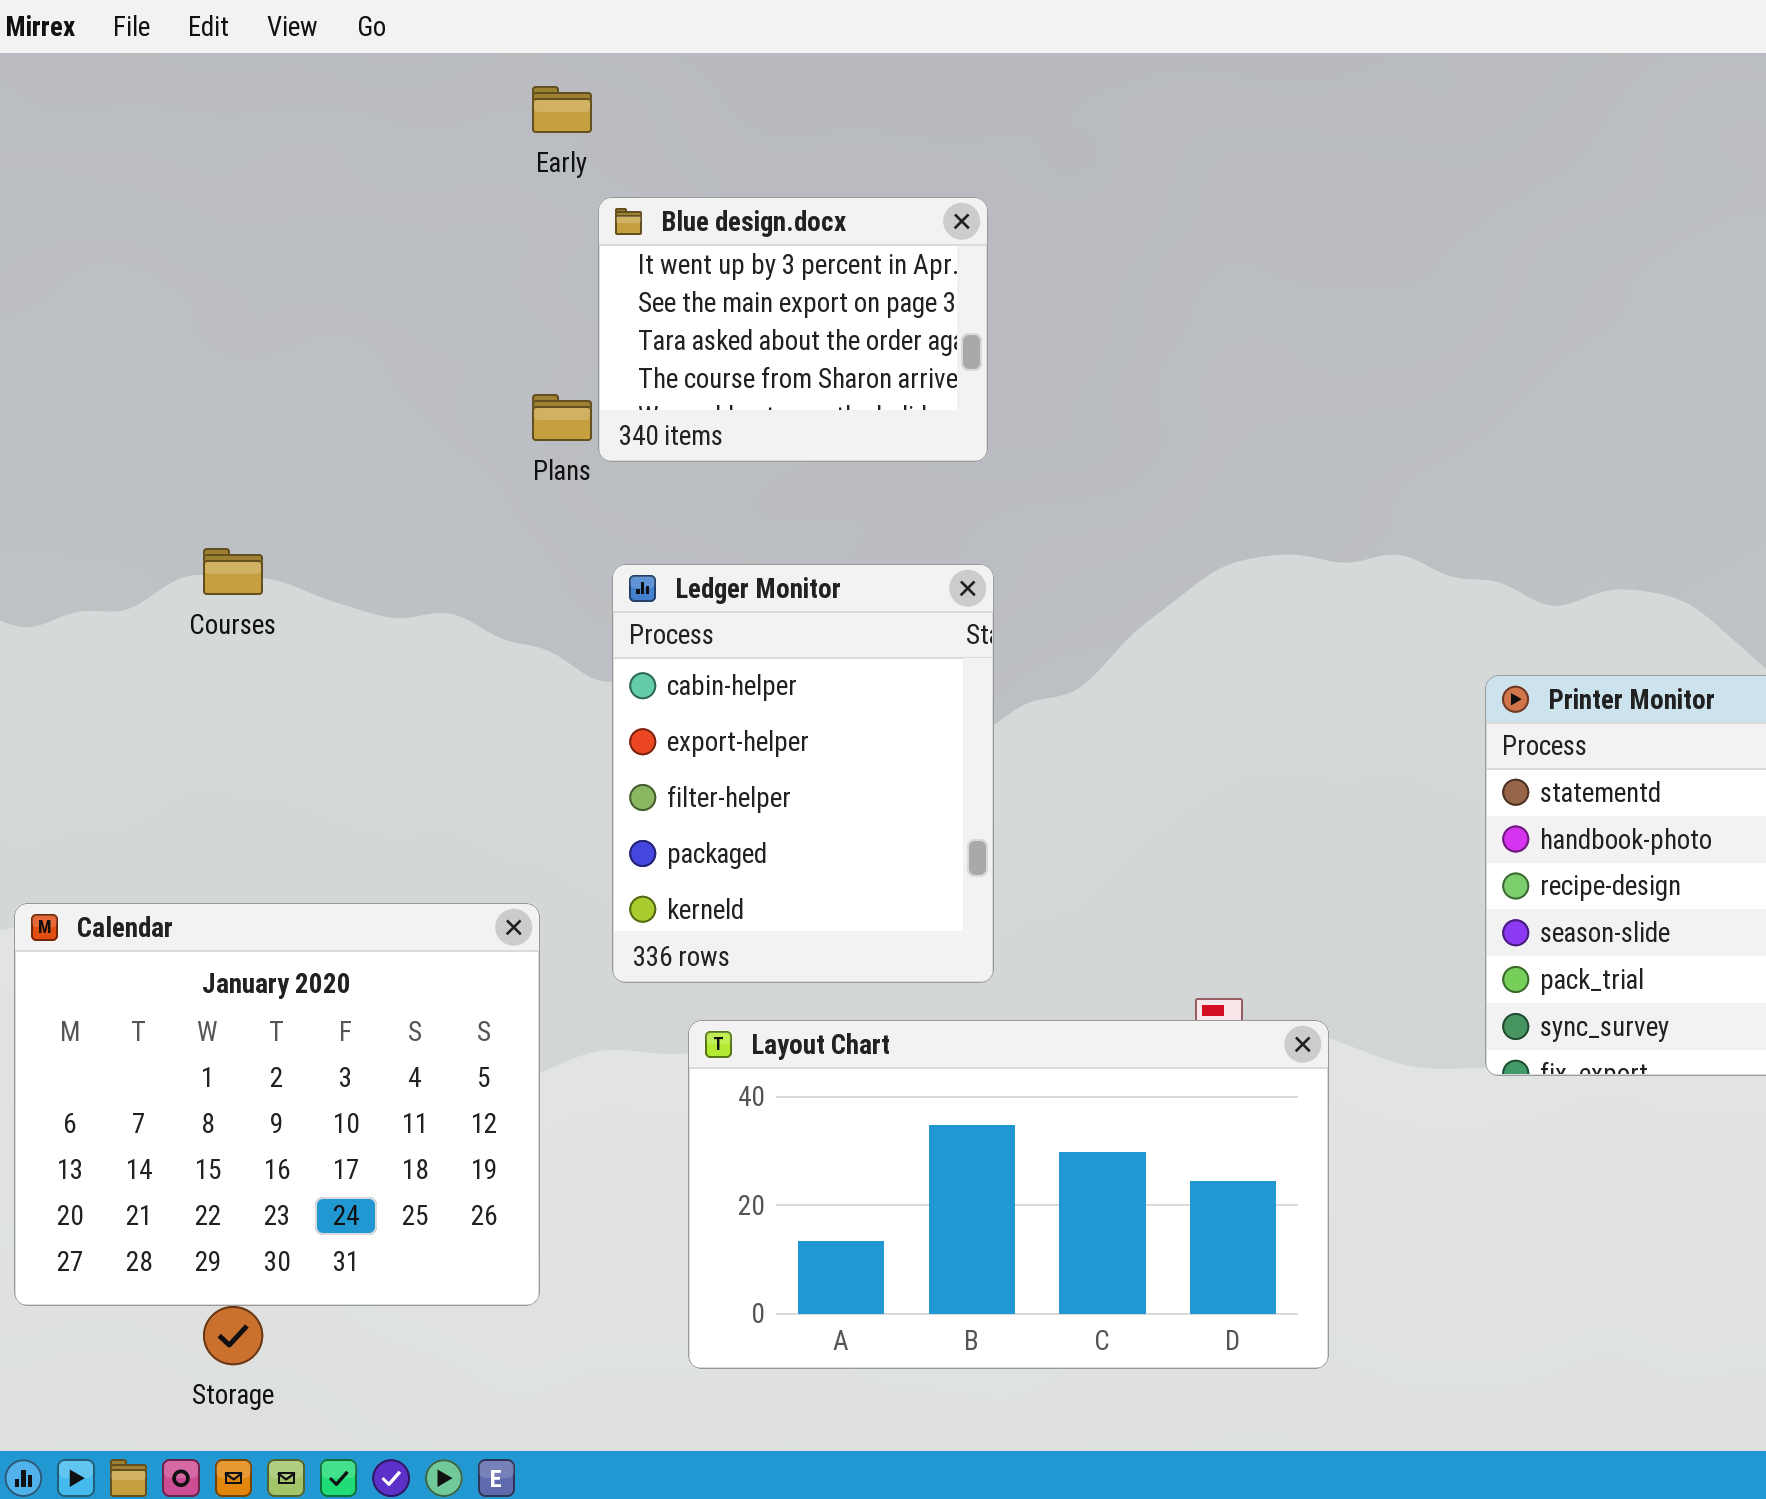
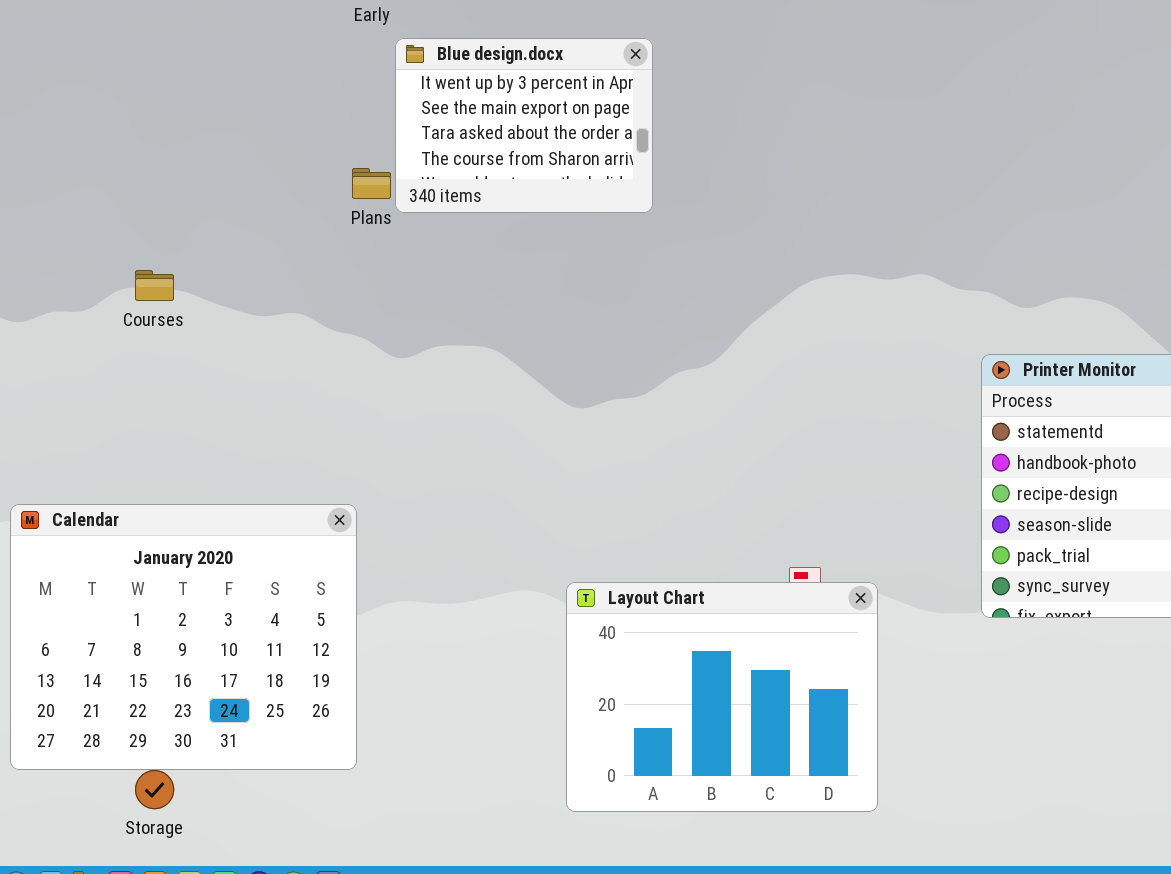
Ledger Monitor: [612,564,994,983] -> none, closed
Layout Chart: [688,1020,1329,1369] -> [566,582,878,812], resized

